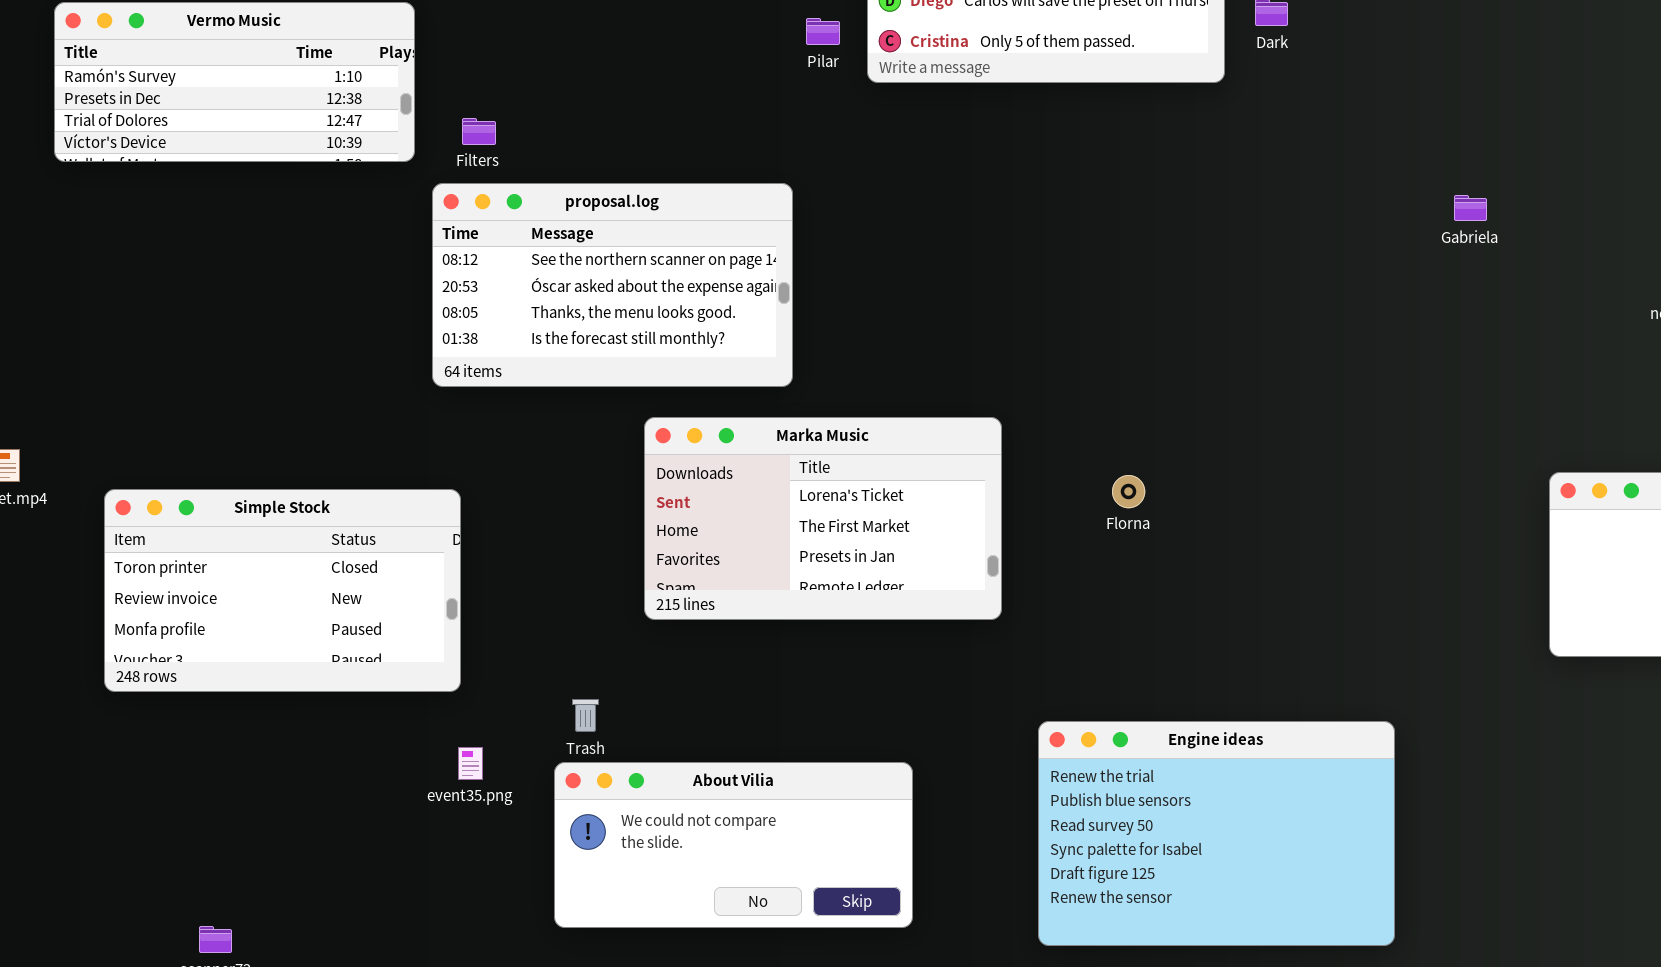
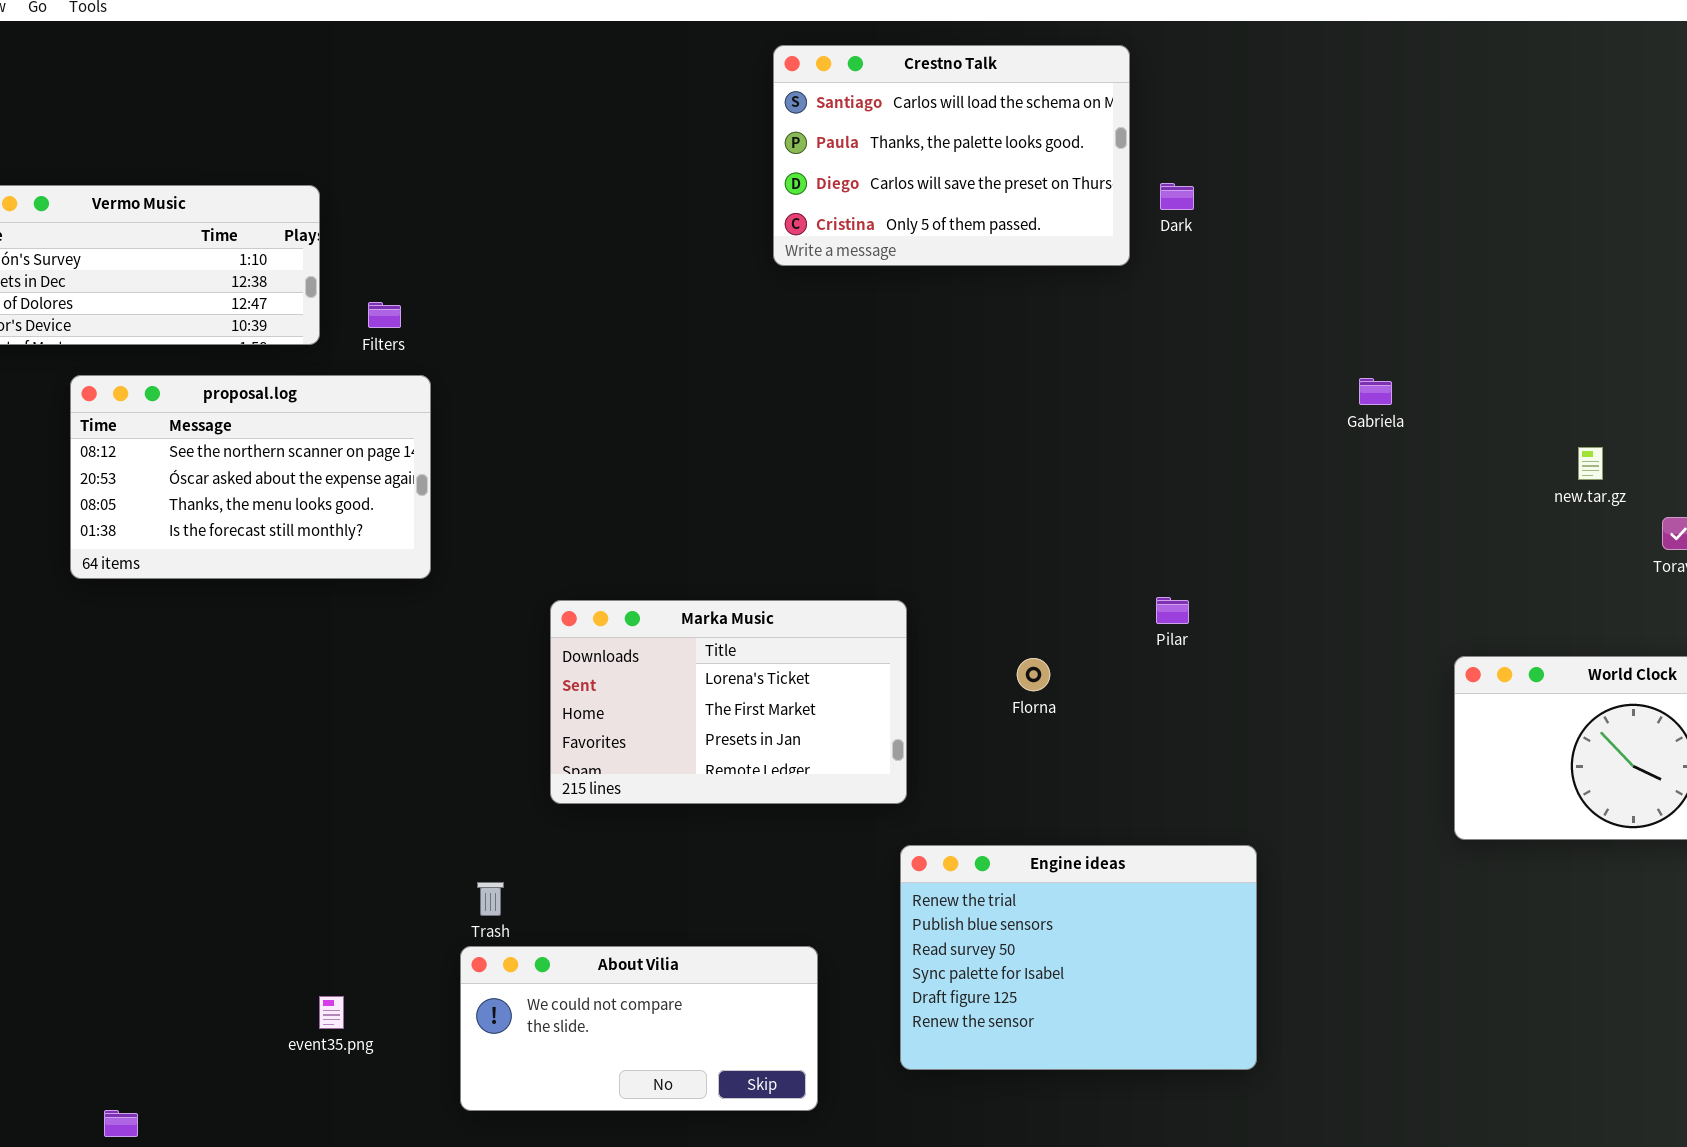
Pilar: [806,18,840,45] -> [1156,597,1189,624], moved
proposal.log: [432,183,793,387] -> [70,375,431,579], moved
Simple Stock: [104,489,461,692] -> none, closed
Engine ideas: [1038,721,1395,946] -> [900,845,1257,1070], moved
event35.png: [458,747,483,780] -> [319,996,344,1029], moved

